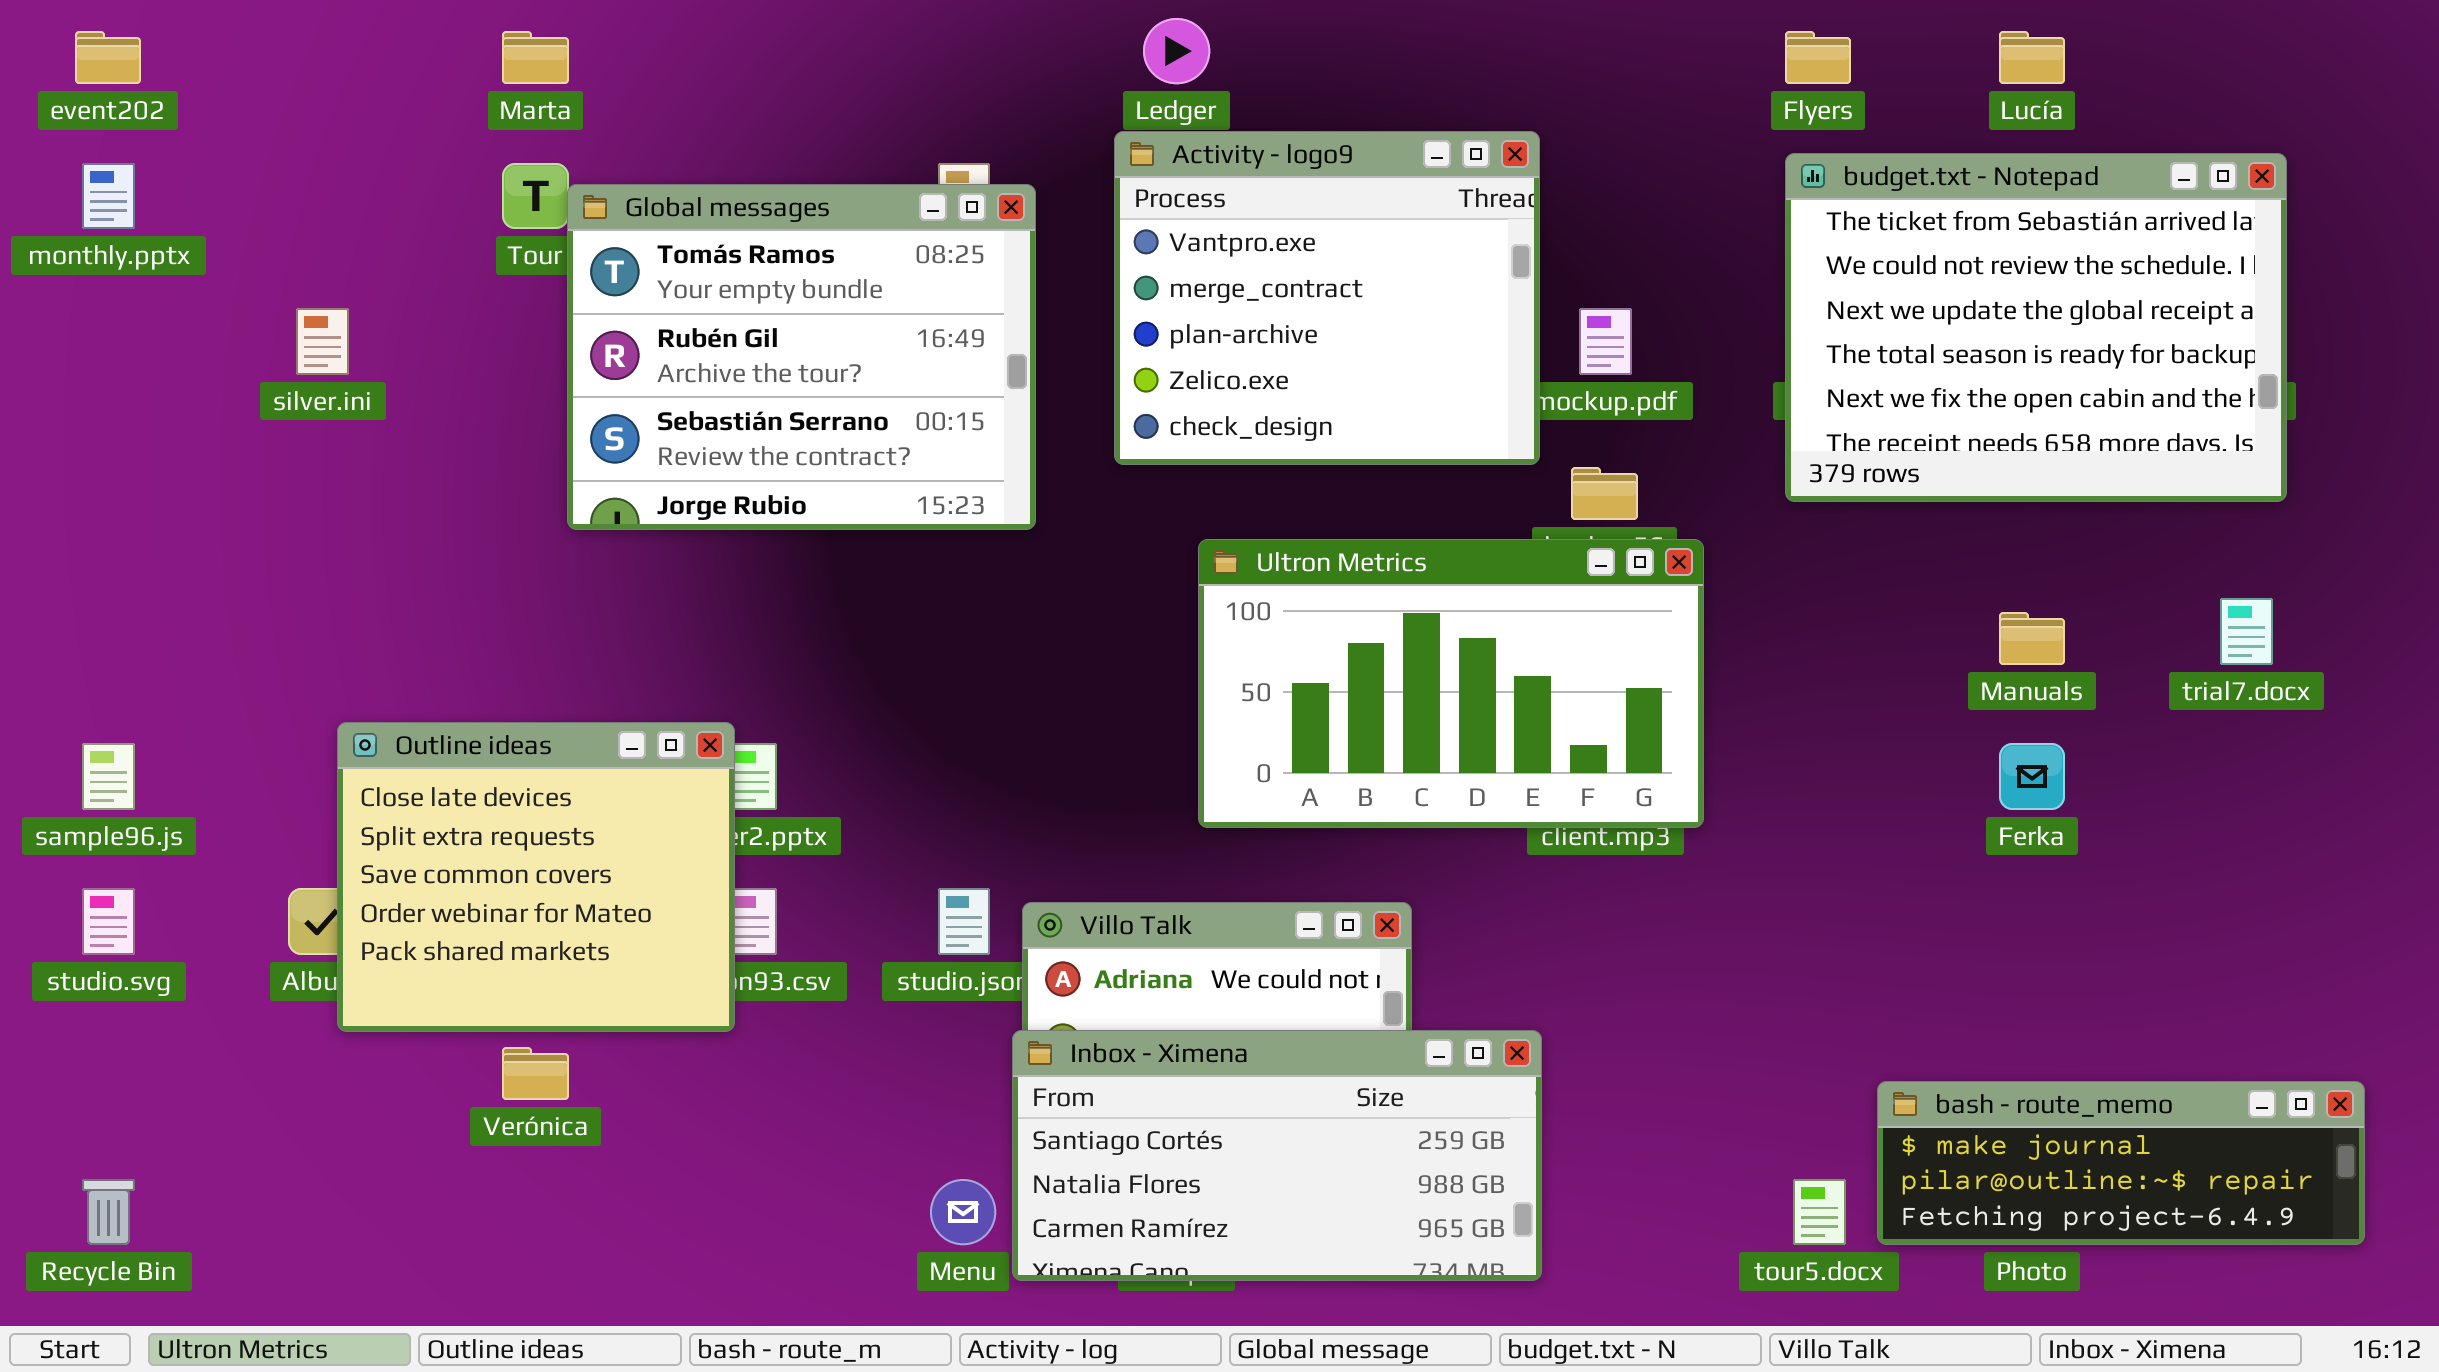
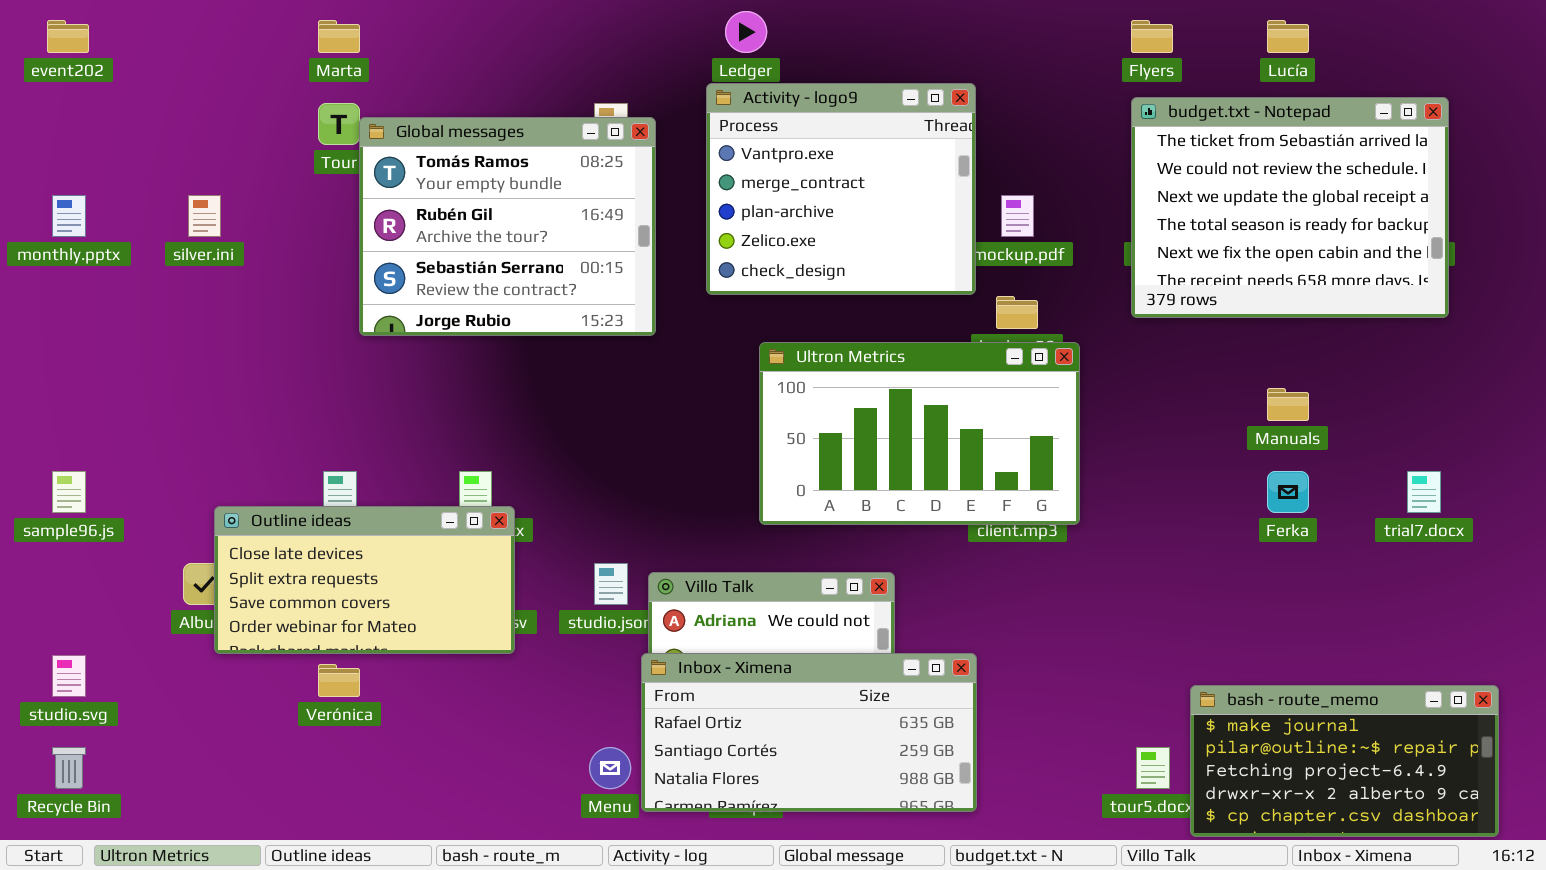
monthly.pptx: [82,163,135,229] -> [52,195,86,237], moved
trial7.docx: [2220,598,2273,665] -> [1407,471,1441,513], moved
Outline ideas: [337,722,735,1032] -> [214,506,515,654], resized
studio.svg: [82,888,135,955] -> [52,655,86,697], moved
Inbox - Ximena: [1012,1030,1542,1281] -> [641,653,977,812], scrolled up 1 row
bash - route_memo: [1877,1081,2365,1245] -> [1190,685,1499,837], resized

